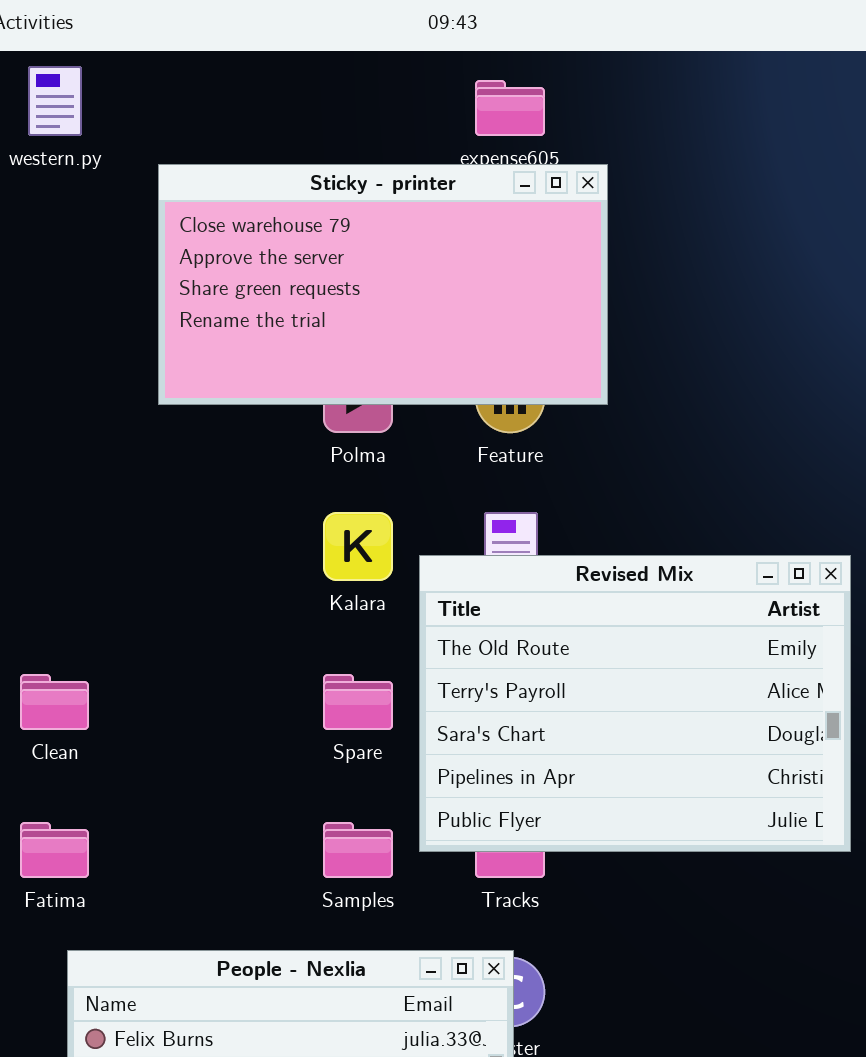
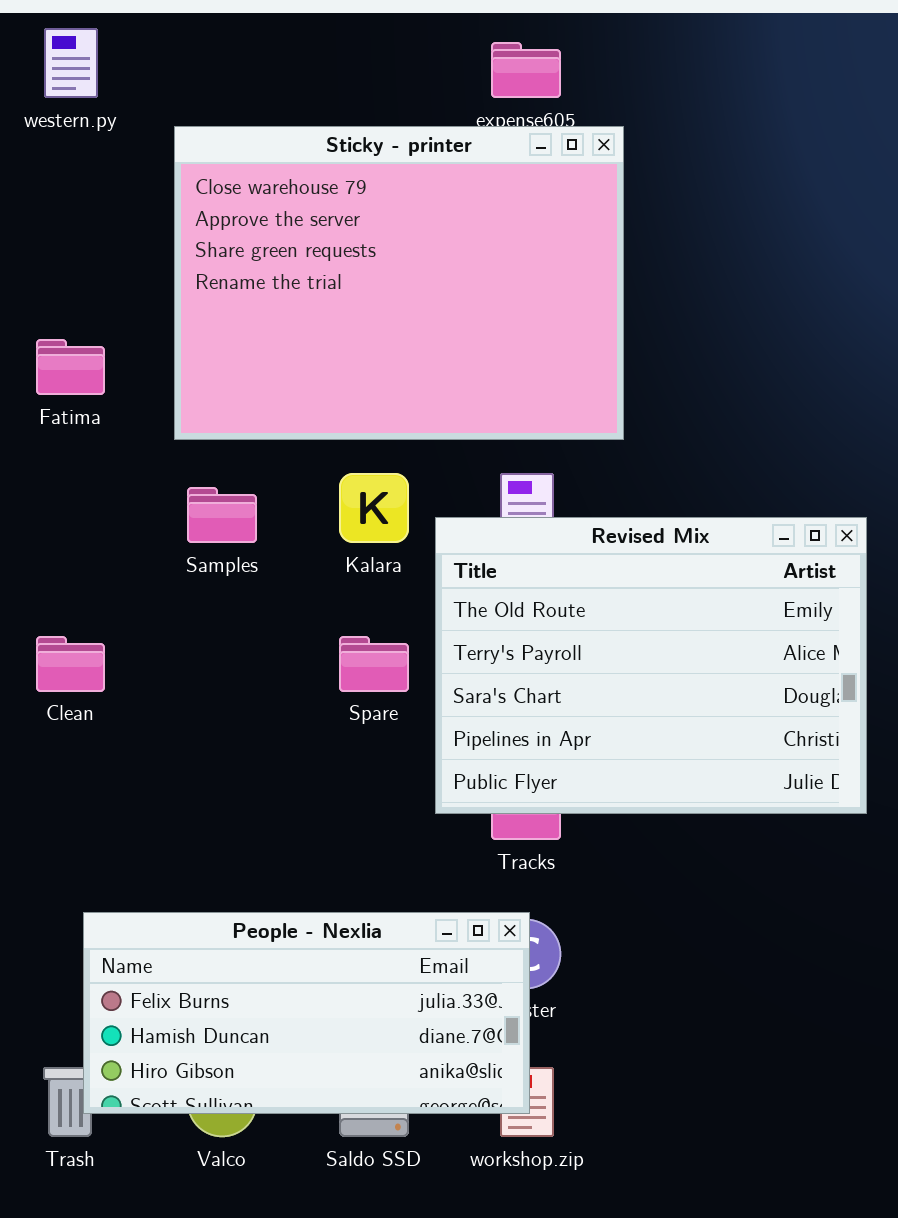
Sticky - printer: [158,164,608,405] -> [174,126,624,440], resized
Fatima: [20,822,89,878] -> [36,339,105,395], moved
Samples: [323,822,393,878] -> [187,487,257,543], moved

